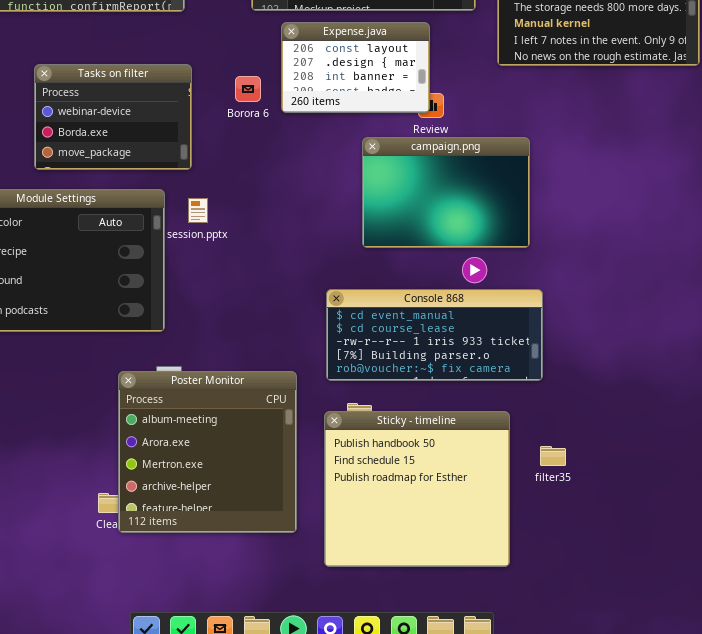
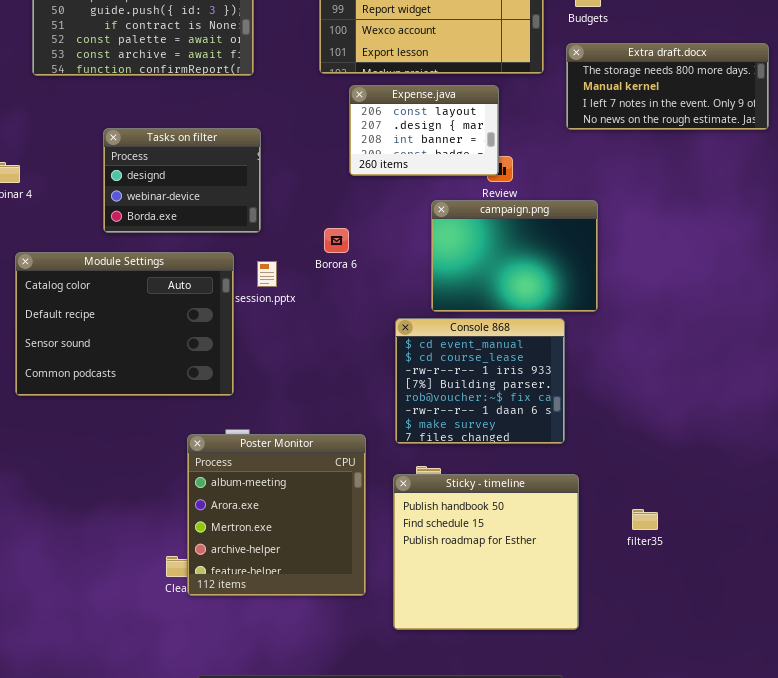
Tasks on filter: [34,64,192,170] -> [103,128,261,233], scrolled up 1 row
Borora 6: [235,76,261,102] -> [324,228,349,253], moved
Console 868: [326,289,543,381] -> [395,318,565,444], resized
filter35: [540,446,566,466] -> [632,509,658,530], moved

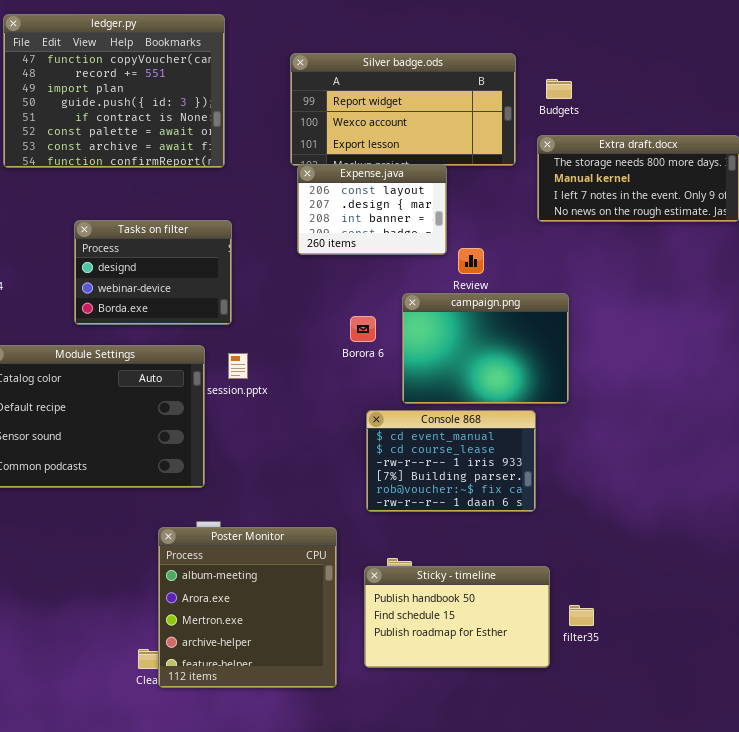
Expense.java: [349,85,499,176] -> [297,164,447,255], moved
Borora 6: [324,228,349,253] -> [350,316,376,342], moved
Console 868: [395,318,565,444] -> [366,410,536,512], resized
Sticky - timeline: [393,474,579,630] -> [364,566,550,668], resized
filter35: [632,509,658,530] -> [569,605,594,626], moved

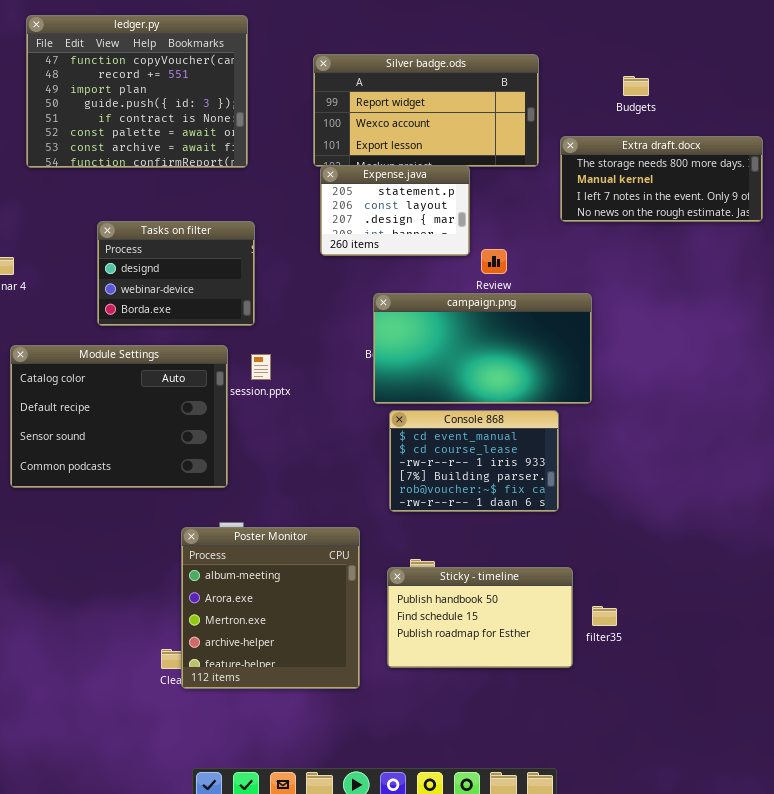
Budgets: [546,79,572,99] -> [623,76,649,96], moved
Expense.java: [297,164,447,255] -> [320,165,470,256], scrolled up 1 row
campaign.png: [402,293,569,404] -> [373,293,592,404], resized

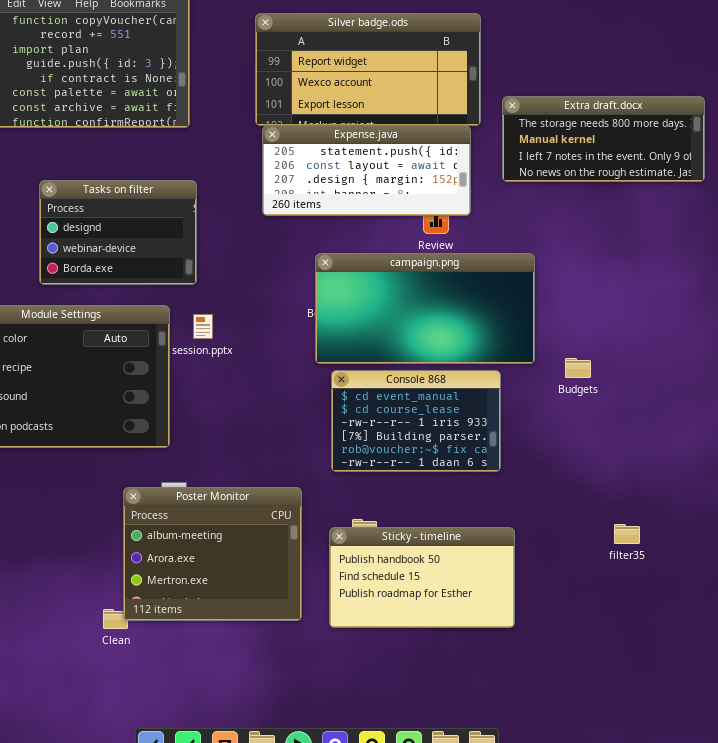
Budgets: [623,76,649,96] -> [565,358,591,378], moved
Expense.java: [320,165,470,256] -> [262,125,471,216], resized
Poster Monitor: [181,527,360,689] -> [123,487,302,621], resized
filter35: [592,606,617,626] -> [614,524,640,544], moved

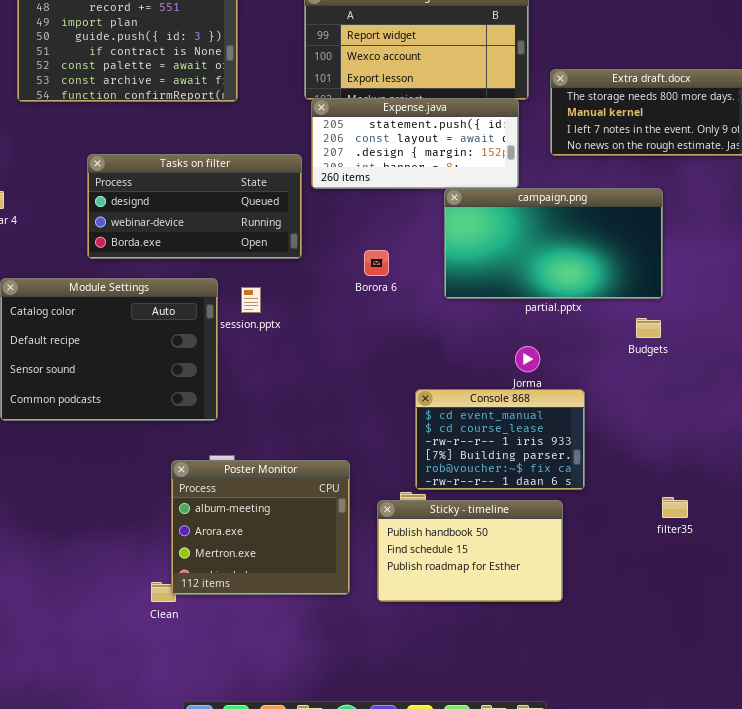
Tasks on filter: [39,180,197,285] -> [87,154,302,259], resized
campaign.png: [315,253,535,364] -> [444,188,663,299], moved
Budgets: [565,358,591,378] -> [636,318,661,338], moved
Console 868: [331,370,501,472] -> [415,389,585,490], moved

